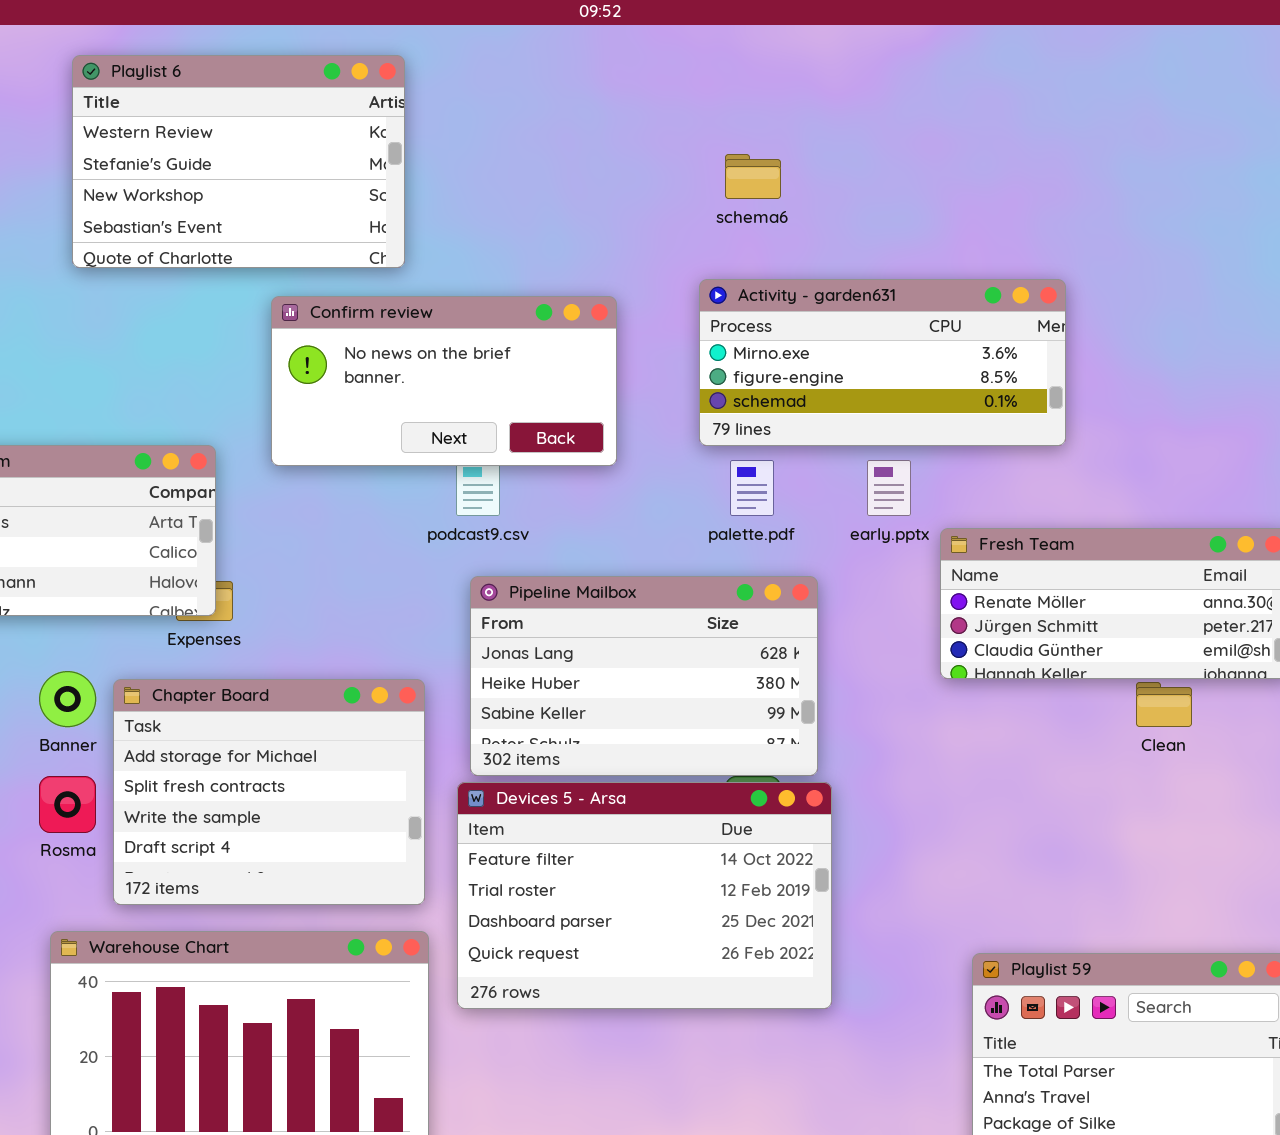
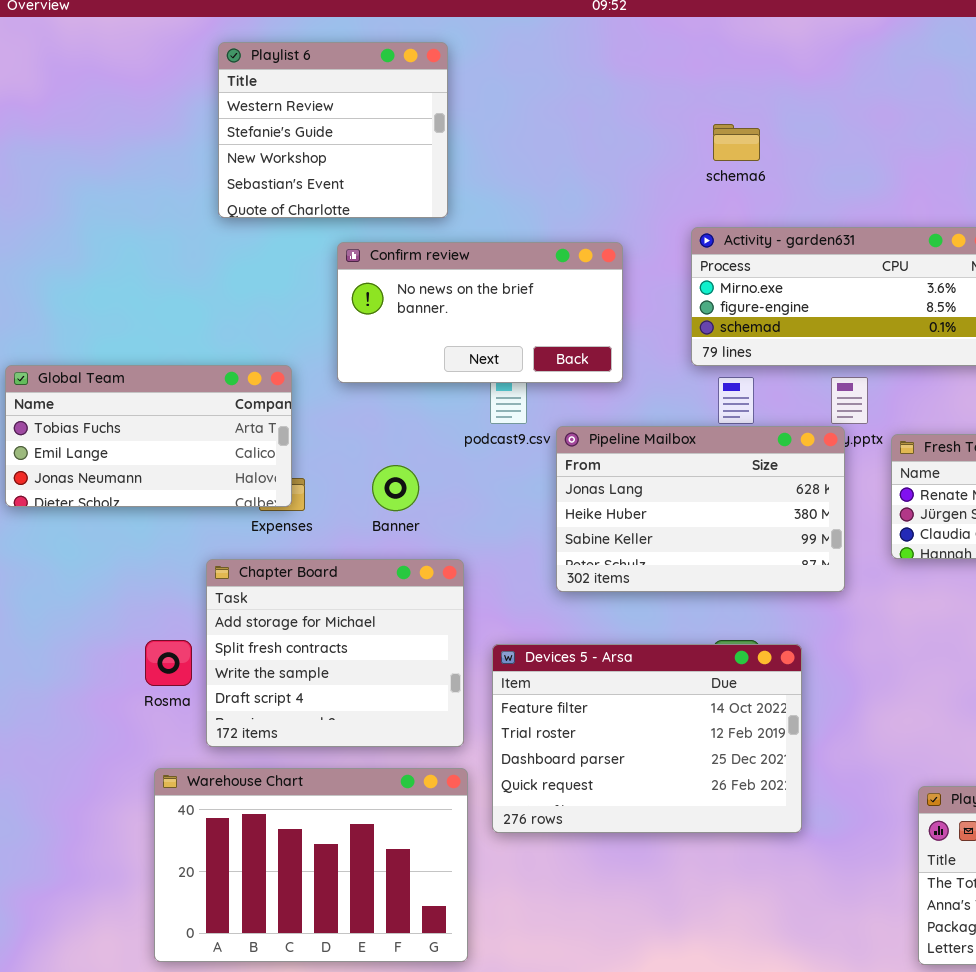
Playlist 6: [72,55,405,268] -> [218,42,448,218], resized
Pipeline Mailbox: [470,576,818,776] -> [556,426,845,592], moved
Banner: [39,671,96,727] -> [372,465,419,511], moved

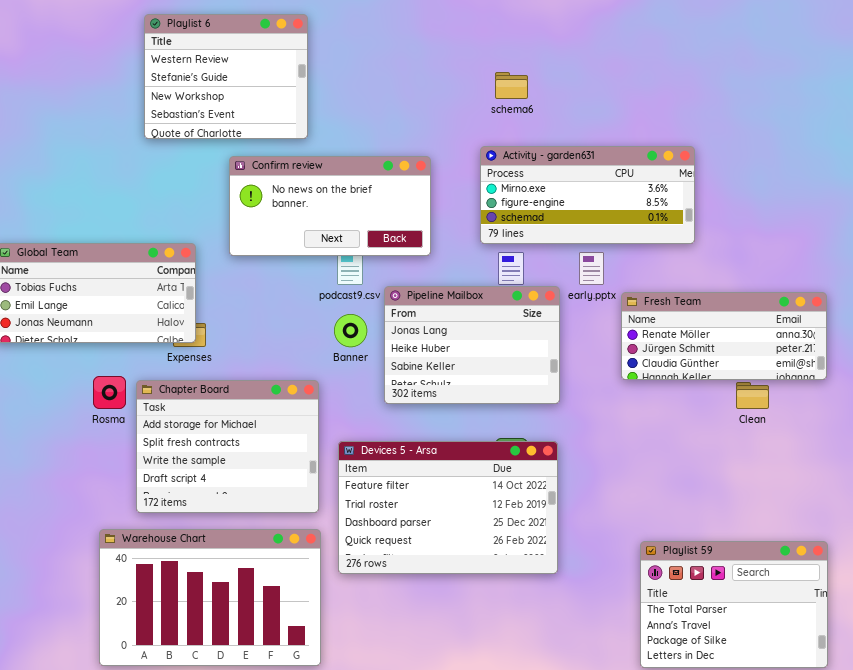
Pipeline Mailbox: [556,426,845,592] -> [384,286,560,404], resized
Banner: [372,465,419,511] -> [334,314,367,347], moved
Rosma: [145,640,192,686] -> [93,376,126,409], moved

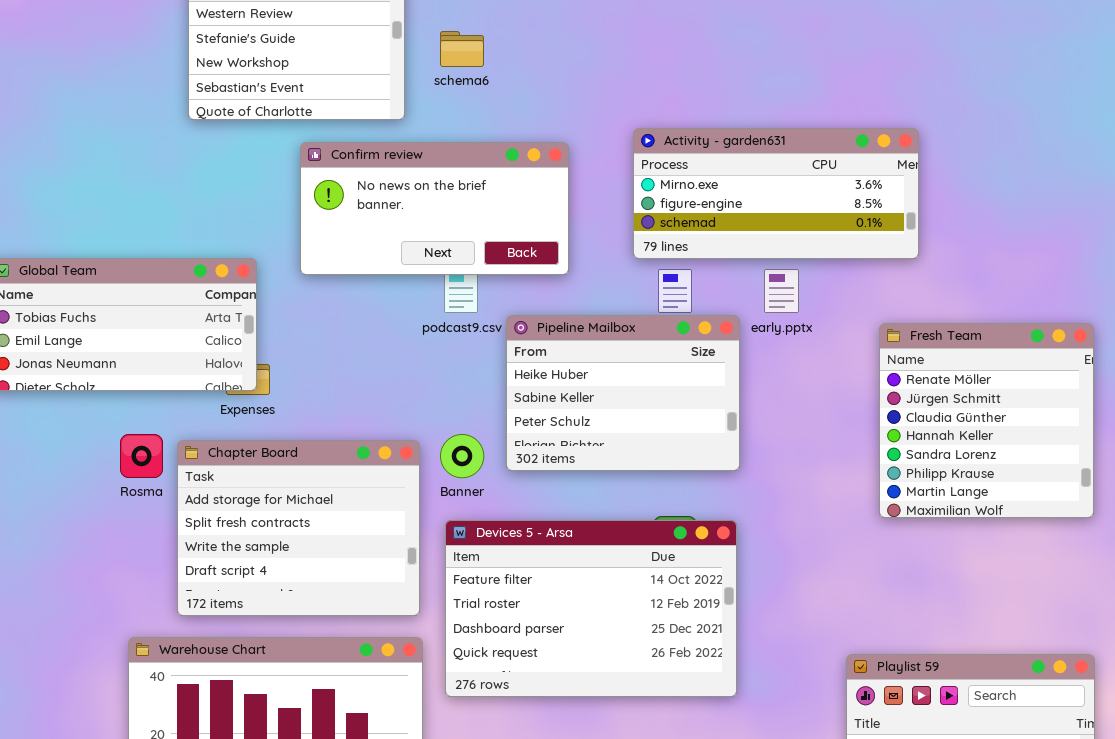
schema6: [495,72,528,99] -> [440,31,484,67], moved
Pipeline Mailbox: [384,286,560,404] -> [506,315,740,471], scrolled down 1 row
Fresh Team: [621,292,827,380] -> [879,323,1094,518], resized
Banner: [334,314,367,347] -> [440,434,484,478], moved

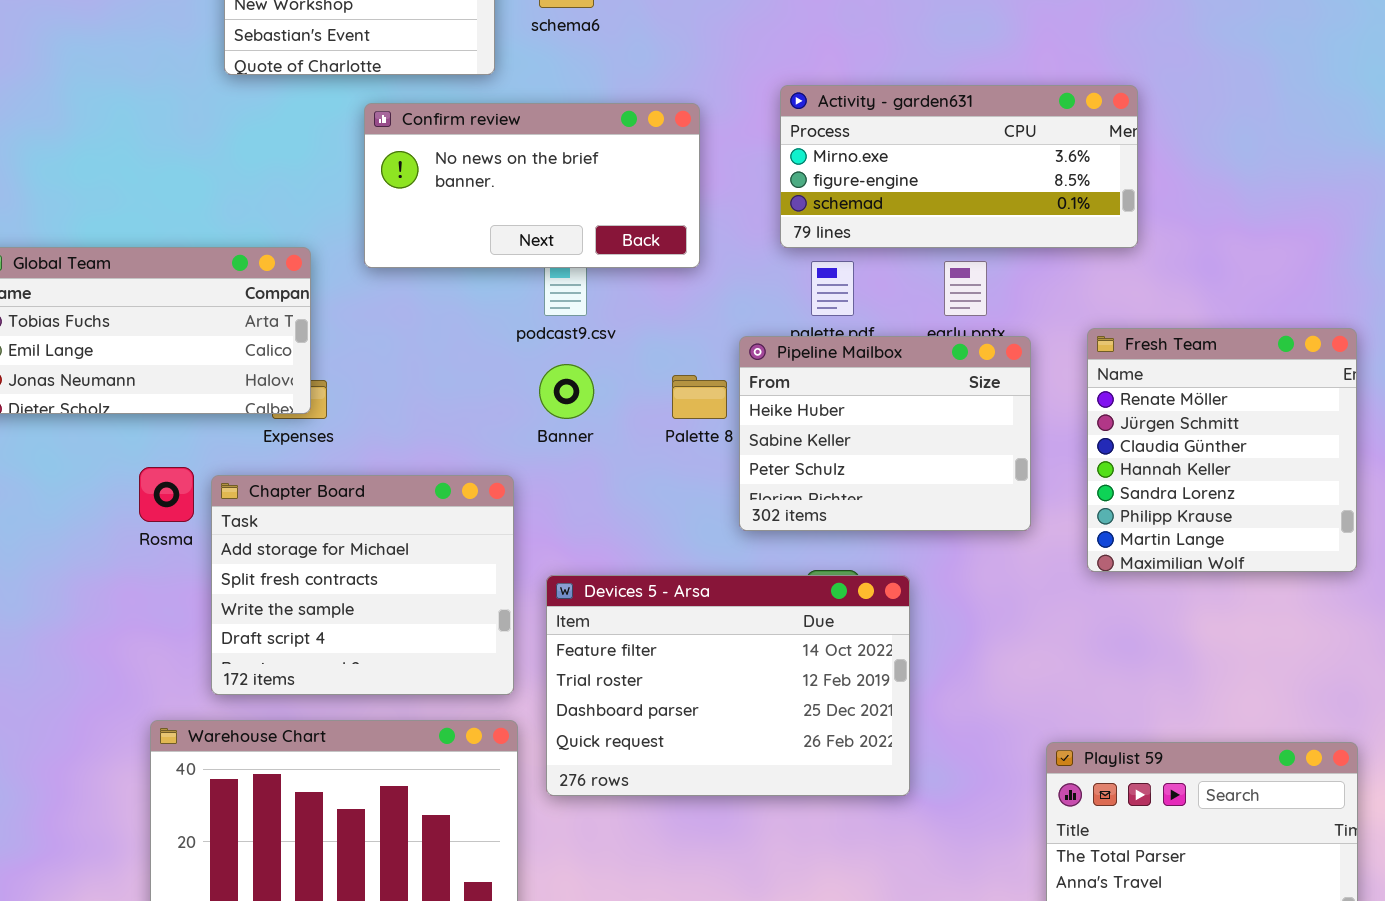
Pipeline Mailbox: [506,315,740,471] -> [739,336,1031,531], moved
Banner: [440,434,484,478] -> [539,364,594,419], moved

